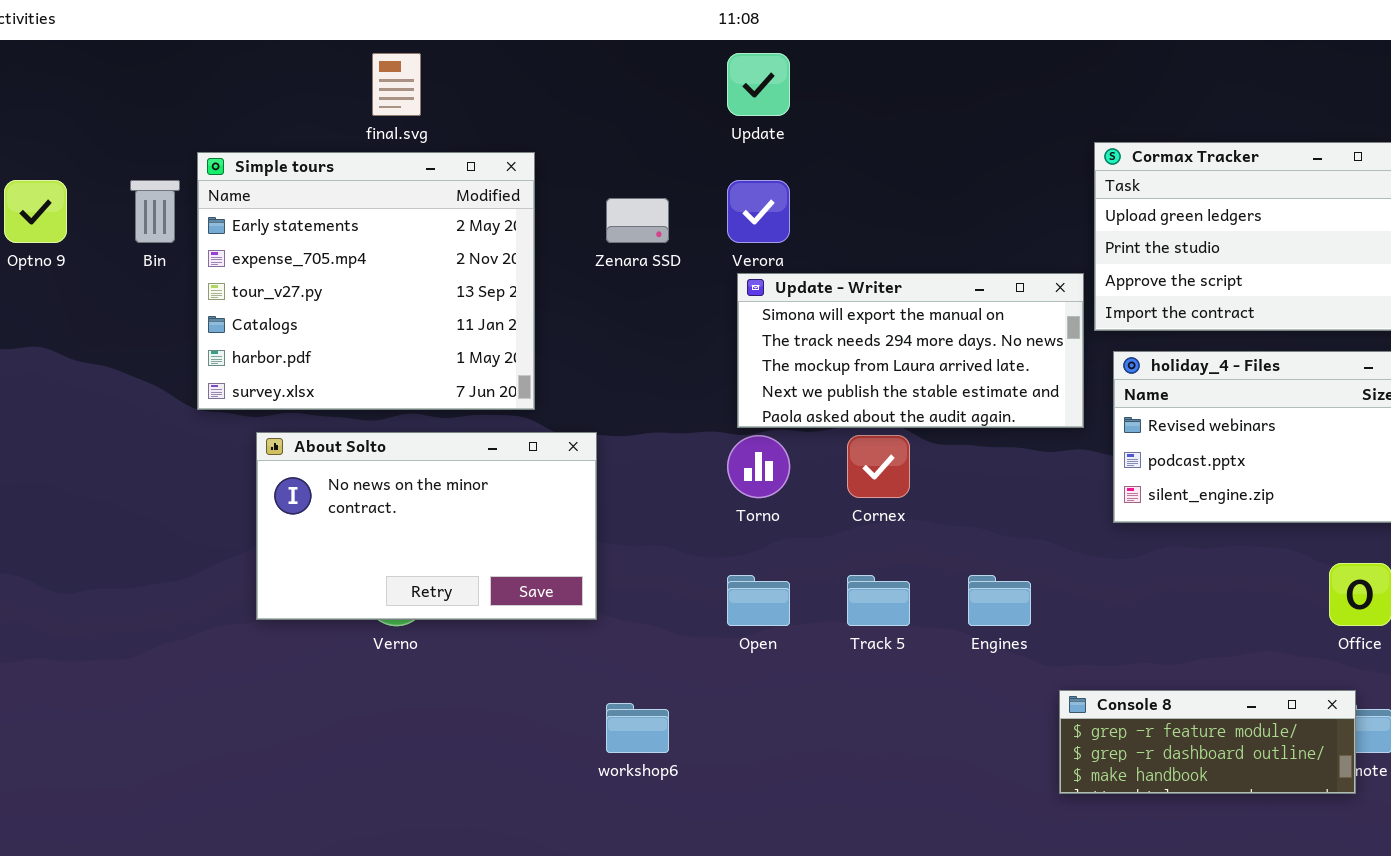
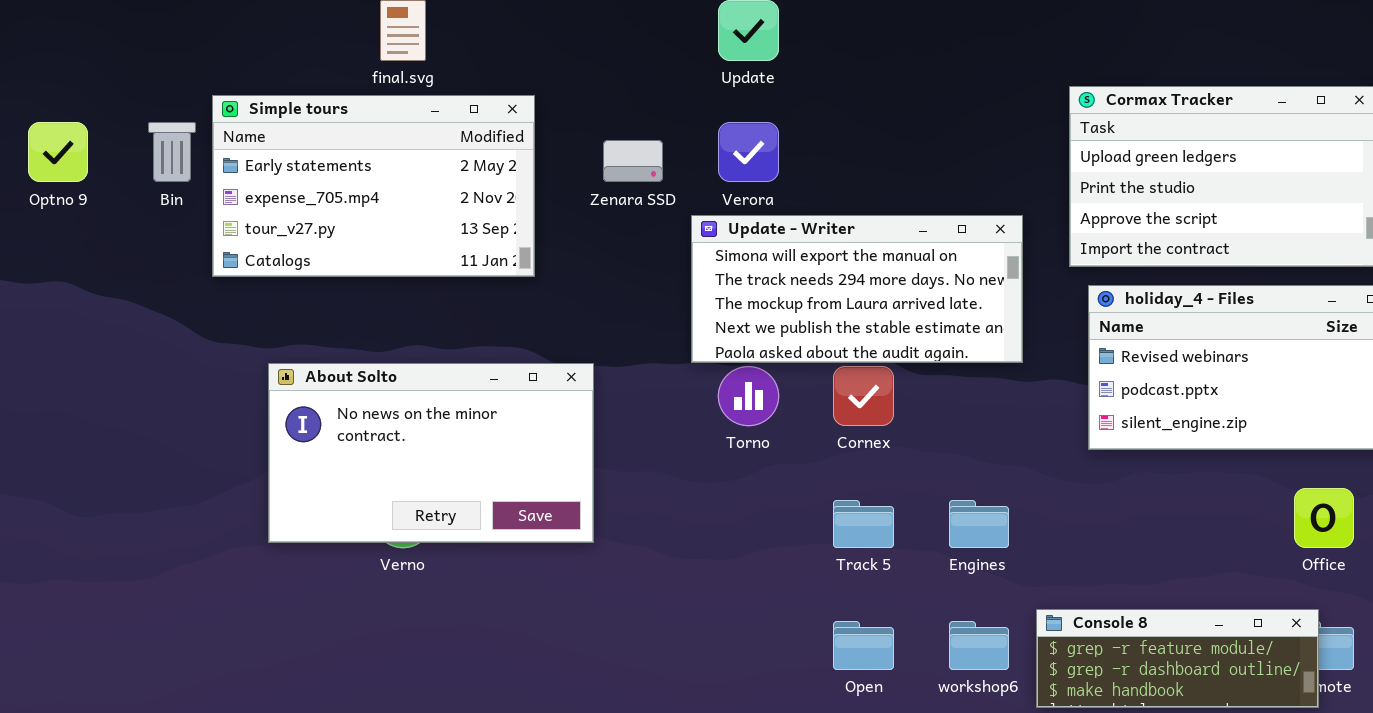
Simple tours: [197,152,535,410] -> [212,95,535,277], resized
Update - Writer: [737,273,1084,428] -> [691,215,1023,363], moved
Open: [727,575,790,626] -> [833,621,894,670], moved
workshop6: [606,703,669,753] -> [949,621,1009,670], moved

